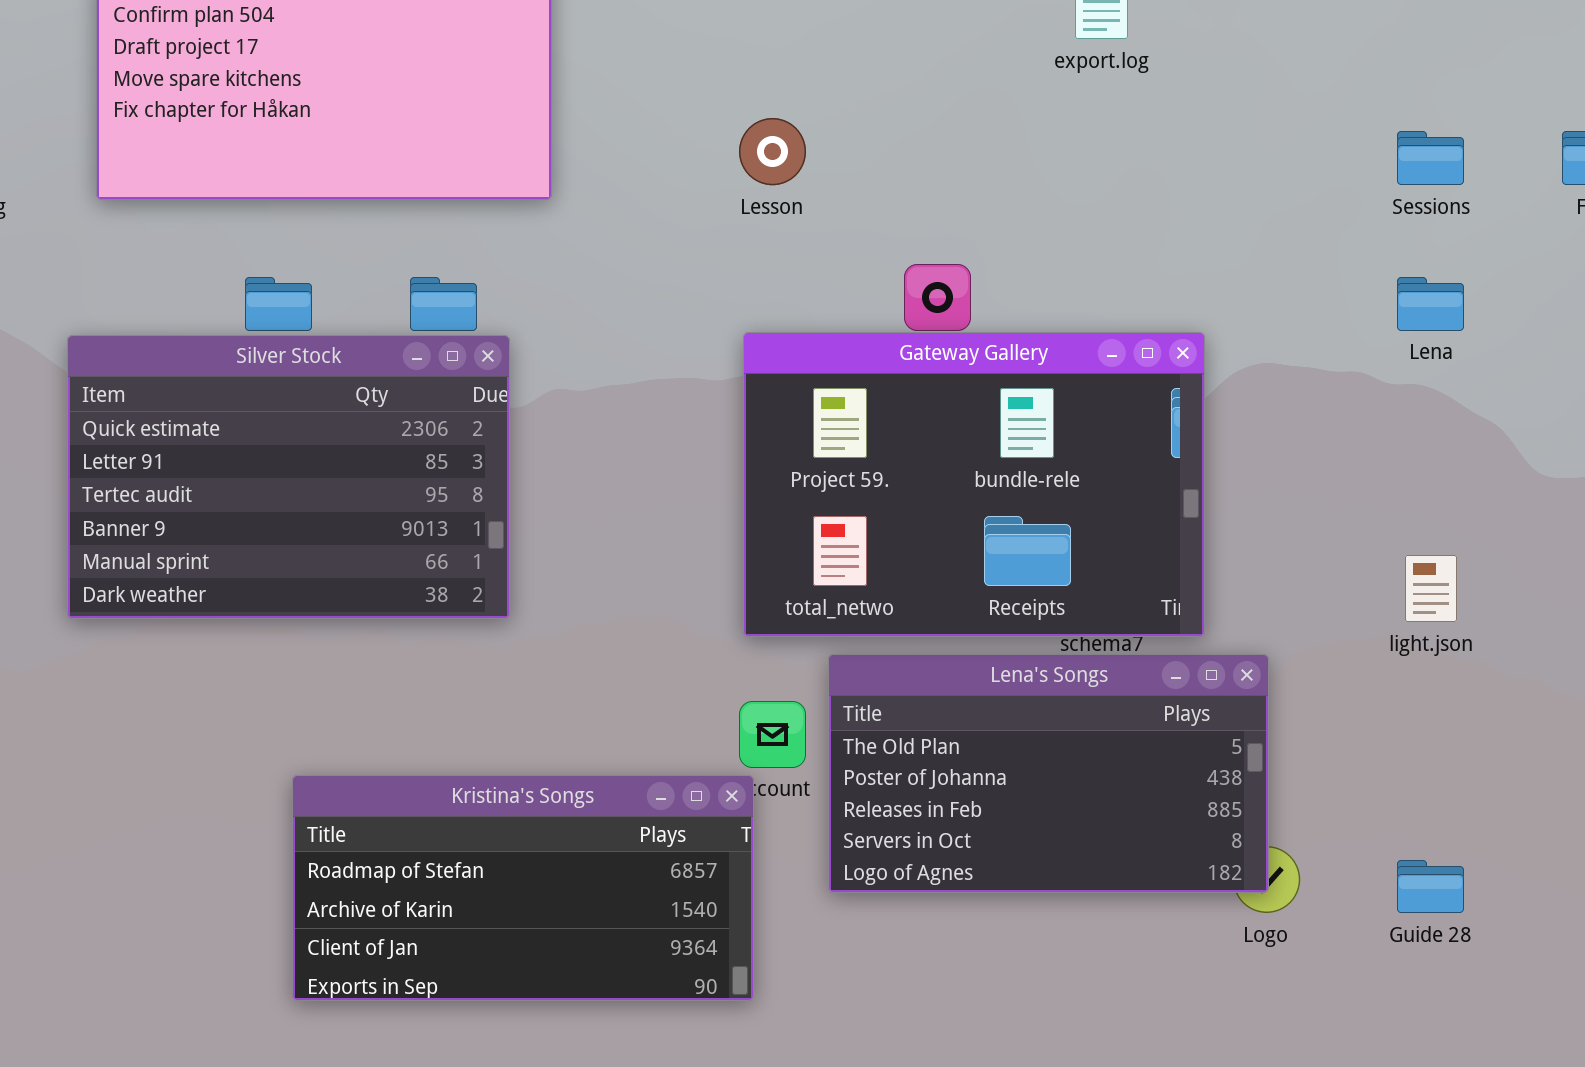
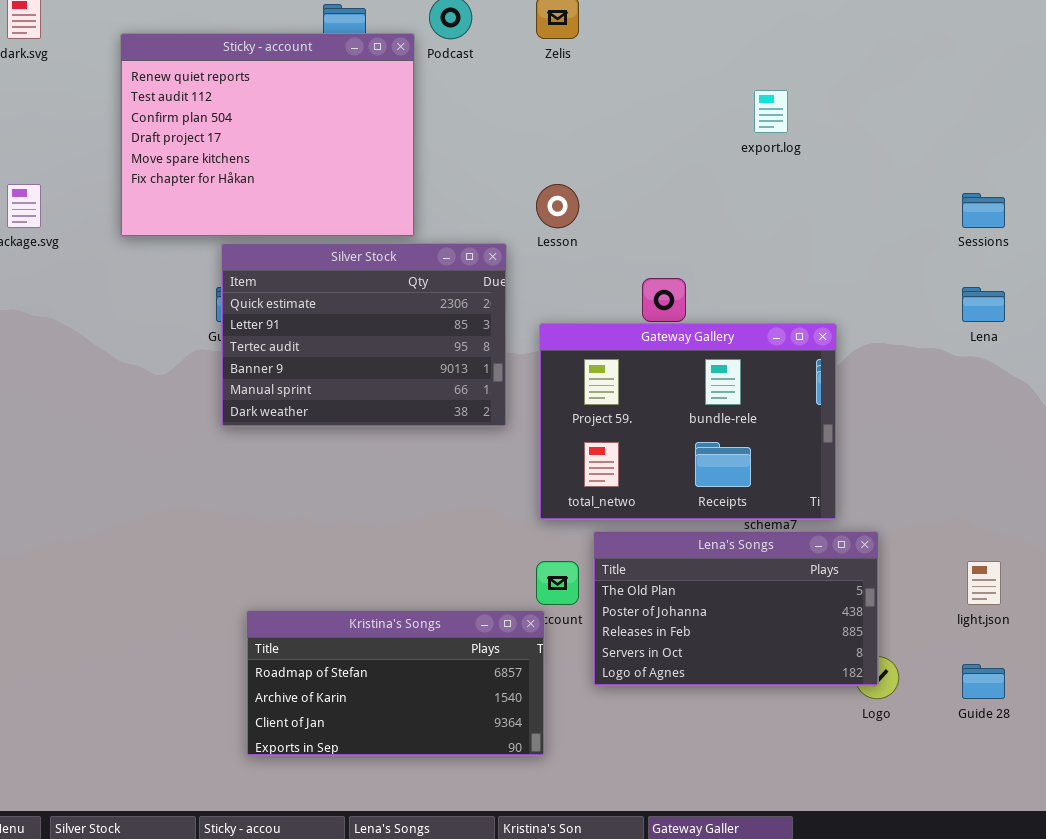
Silver Stock: [67,335,510,619] -> [221,243,507,427], moved
light.json: [1405,555,1457,622] -> [967,561,1001,605], moved

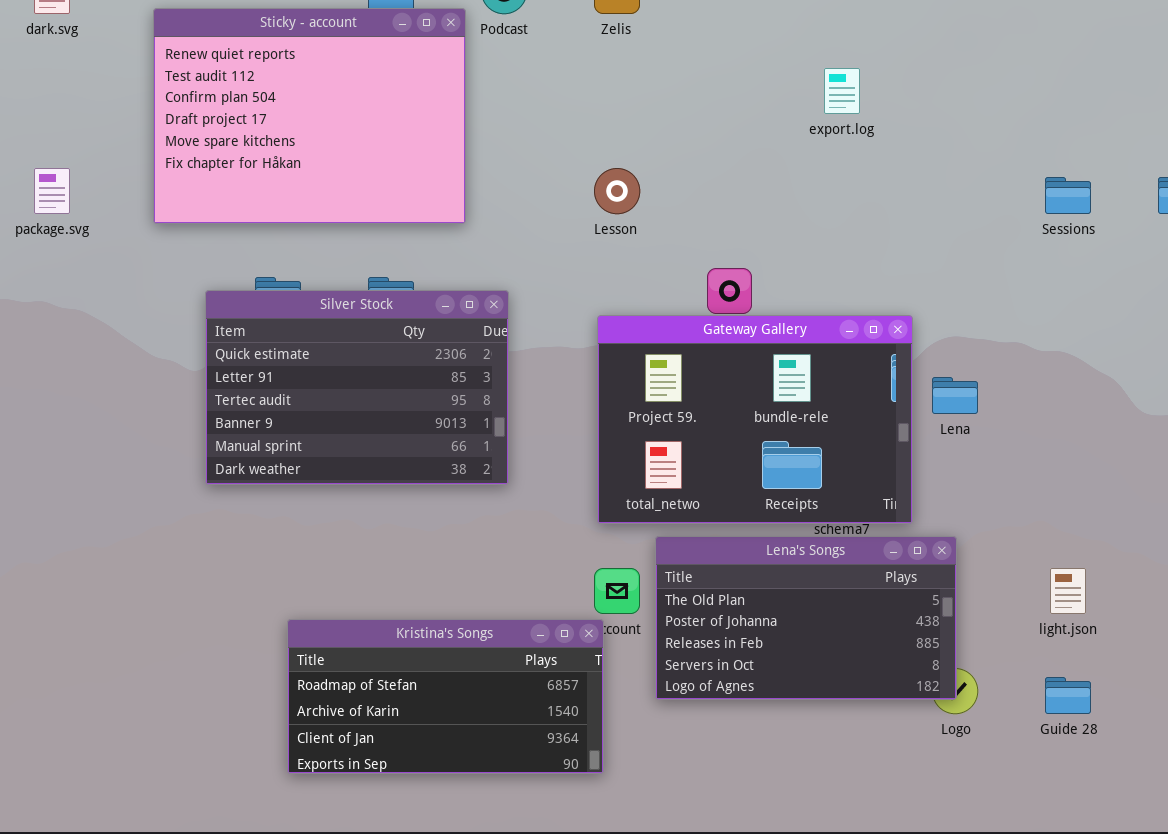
Silver Stock: [221,243,507,427] -> [205,290,509,485], moved
Lena: [962,287,1005,322] -> [932,377,978,414], moved

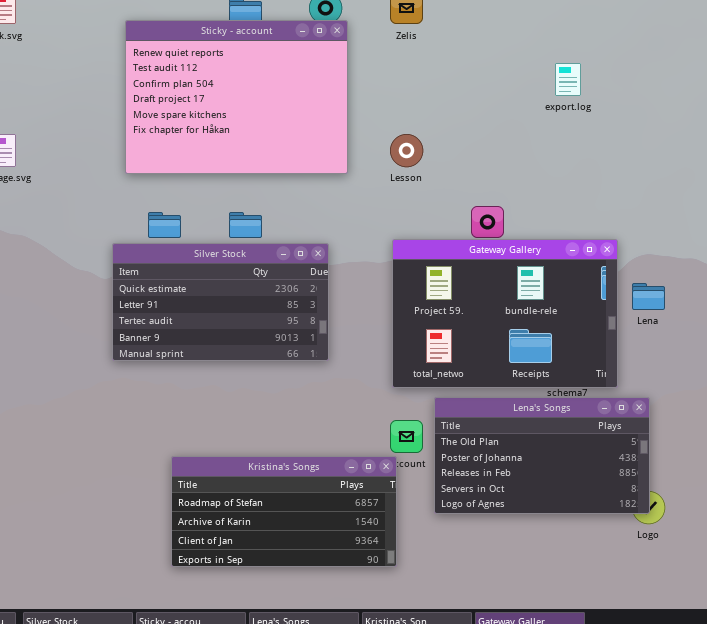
Sticky - account: [153,8,466,224] -> [125,20,348,174], moved
Silver Stock: [205,290,509,485] -> [112,243,329,361], resized

